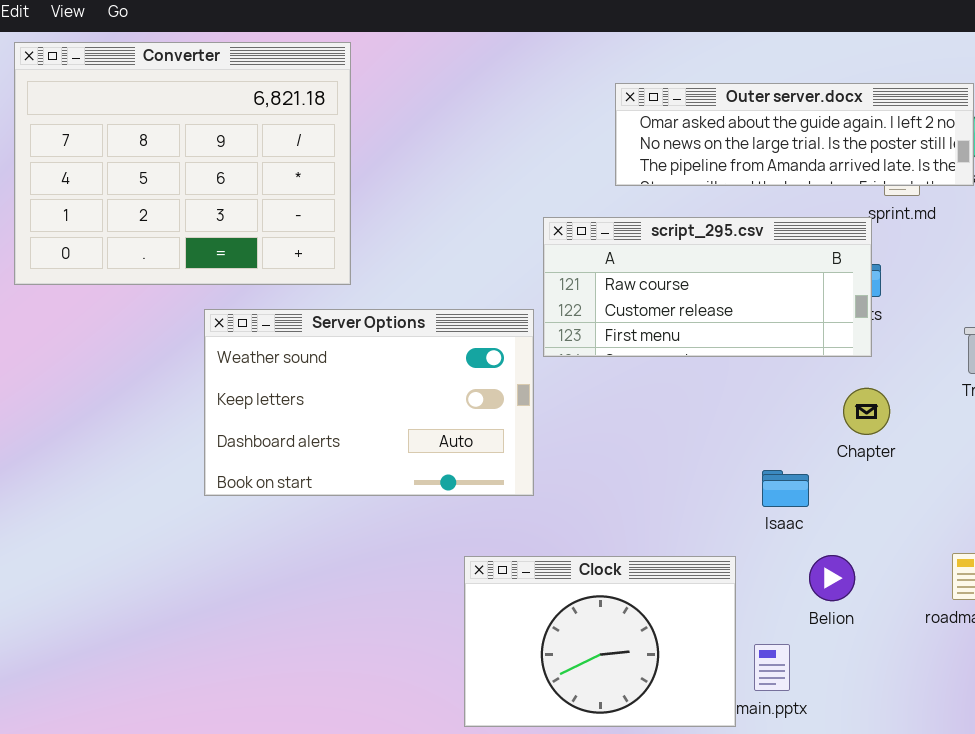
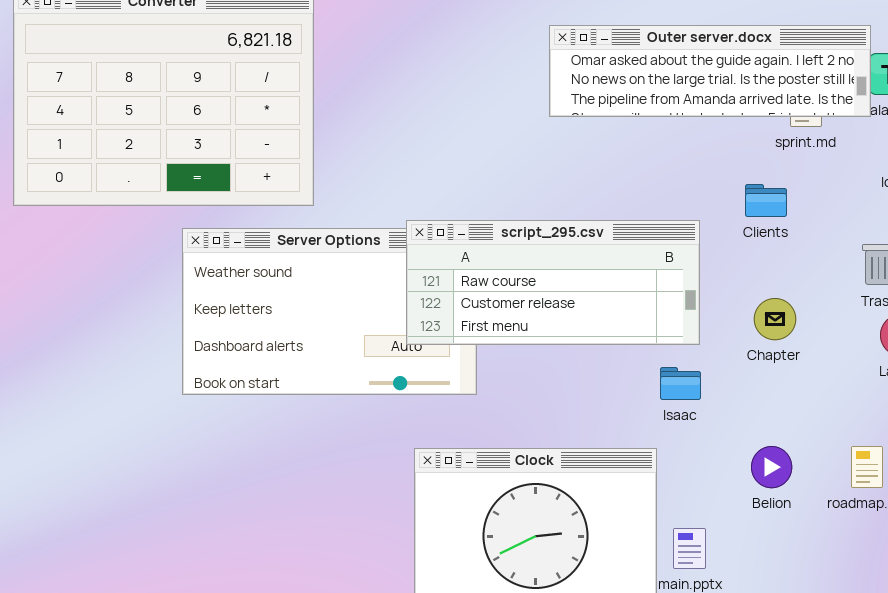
script_295.csv: [543,217,872,357] -> [406,220,700,345], moved
Isaac: [762,470,809,507] -> [660,367,701,400], moved
Belion: [809,555,855,601] -> [751,446,792,488], moved

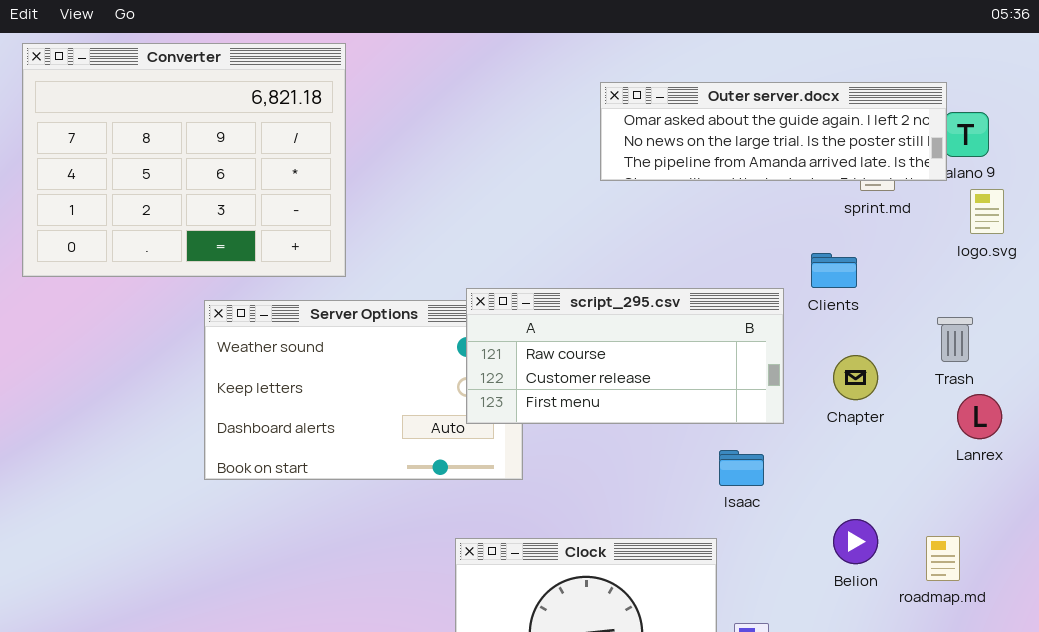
script_295.csv: [406,220,700,345] -> [466,288,784,424], moved
Chapter: [754,298,796,340] -> [833,355,878,400], moved
Belion: [751,446,792,488] -> [833,519,878,564], moved

